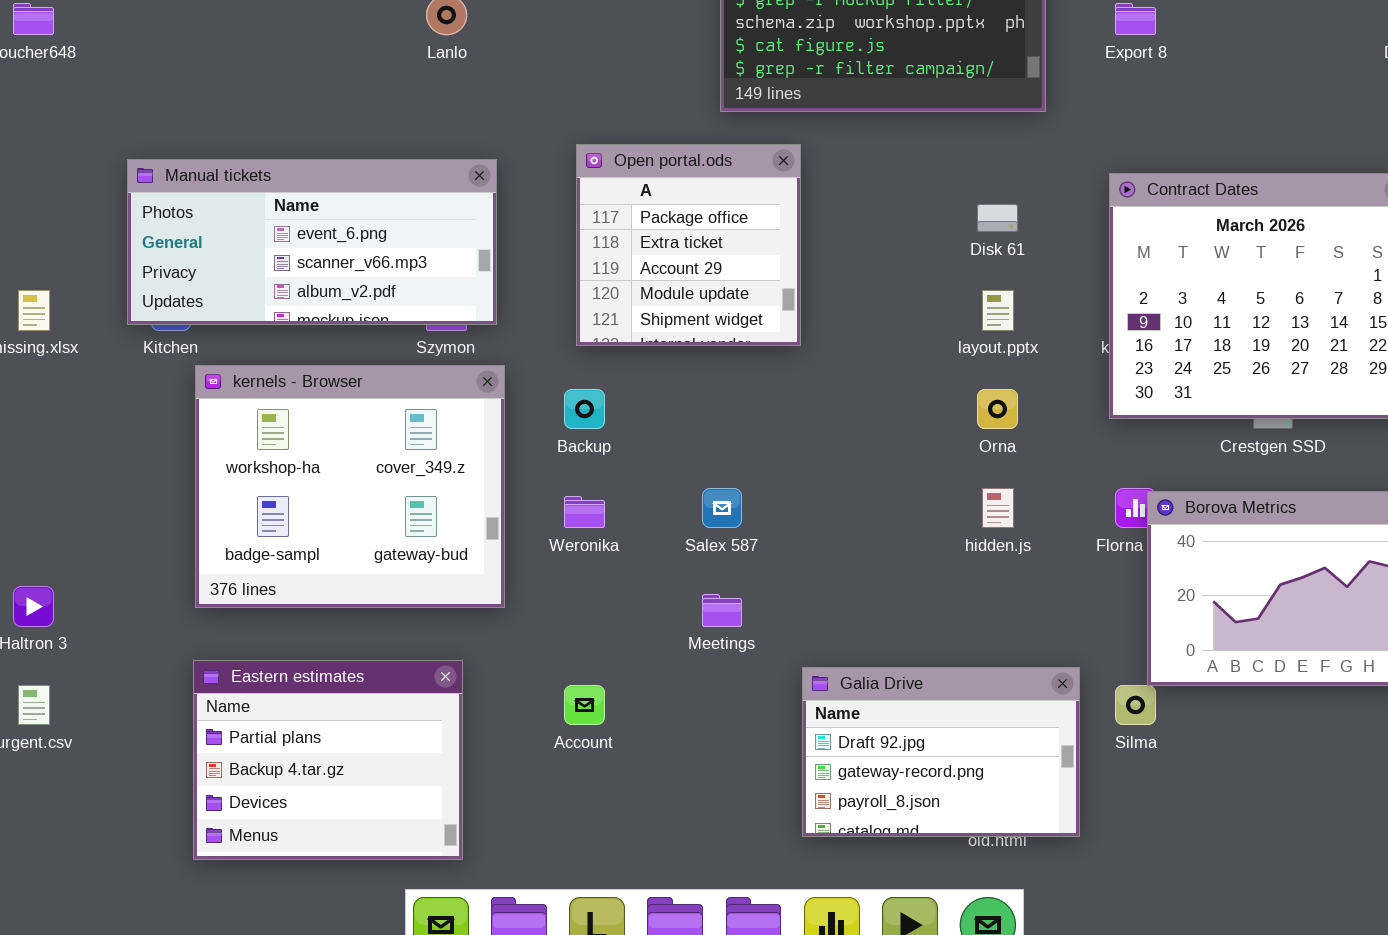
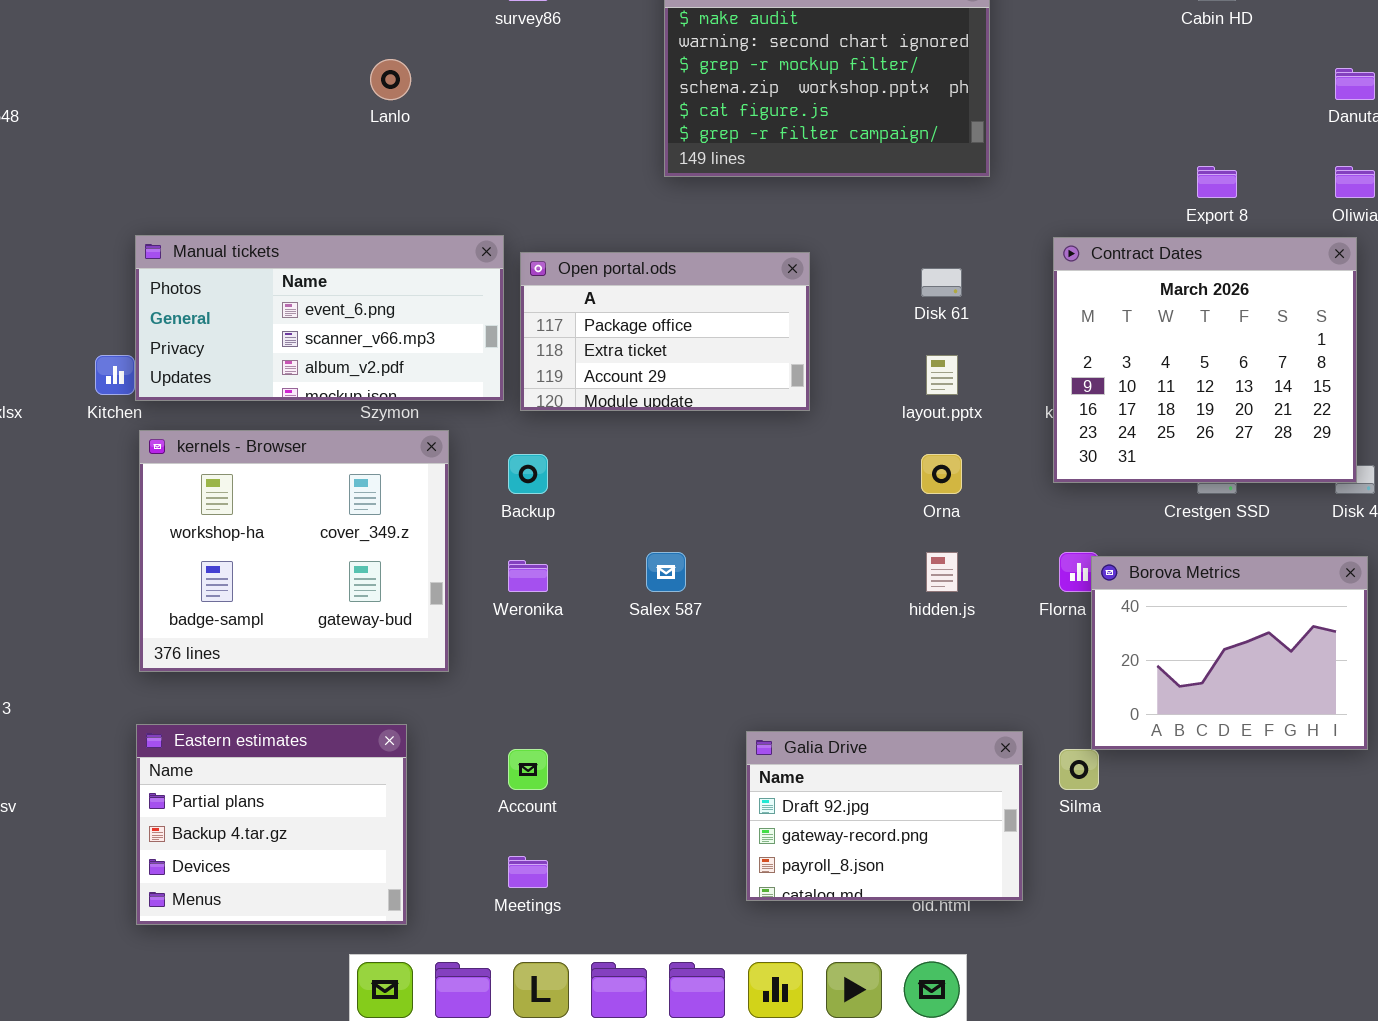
Export 8: [1115,3,1156,35] -> [1197,166,1237,198], moved
Open portal.ods: [576,144,801,346] -> [520,252,810,411], resized
Manual tickets: [127,159,497,325] -> [135,235,504,401], moved
Meetings: [702,594,742,627] -> [508,856,548,888], moved

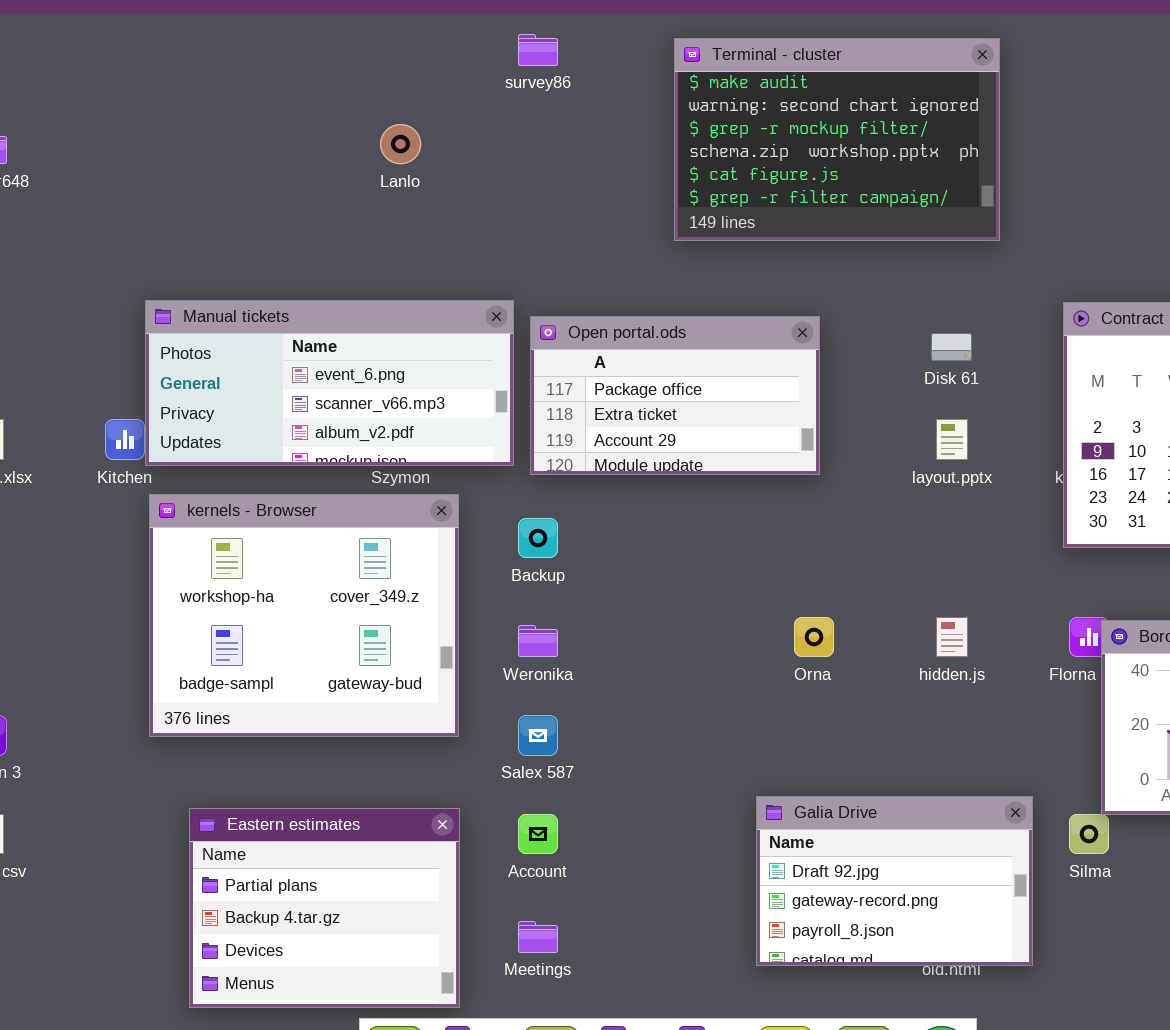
Orna: [921,454,962,494] -> [794,617,834,657], moved
Salex 587: [646,552,686,592] -> [518,715,558,756], moved
Eastern estimates: [136,724,407,925] -> [189,808,460,1008], moved

